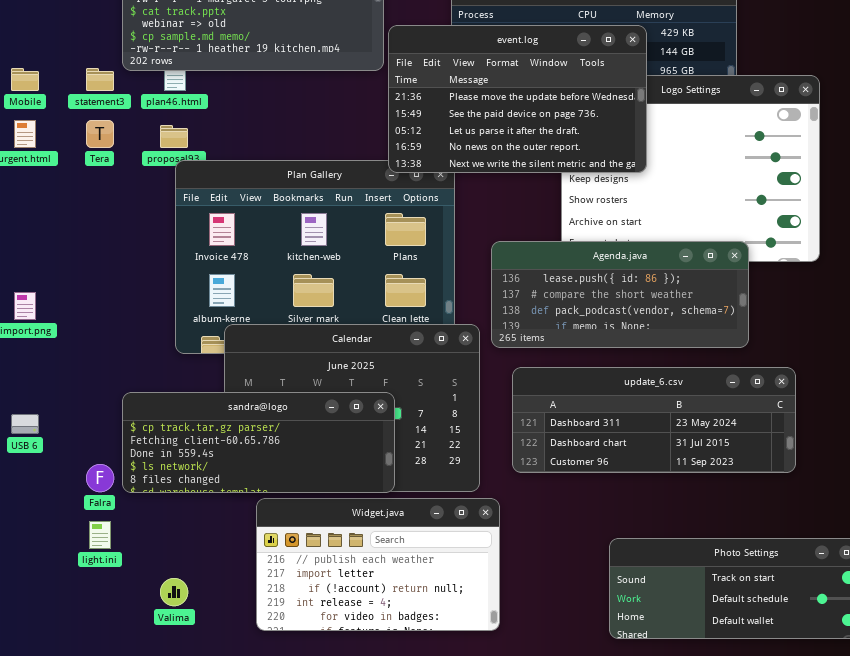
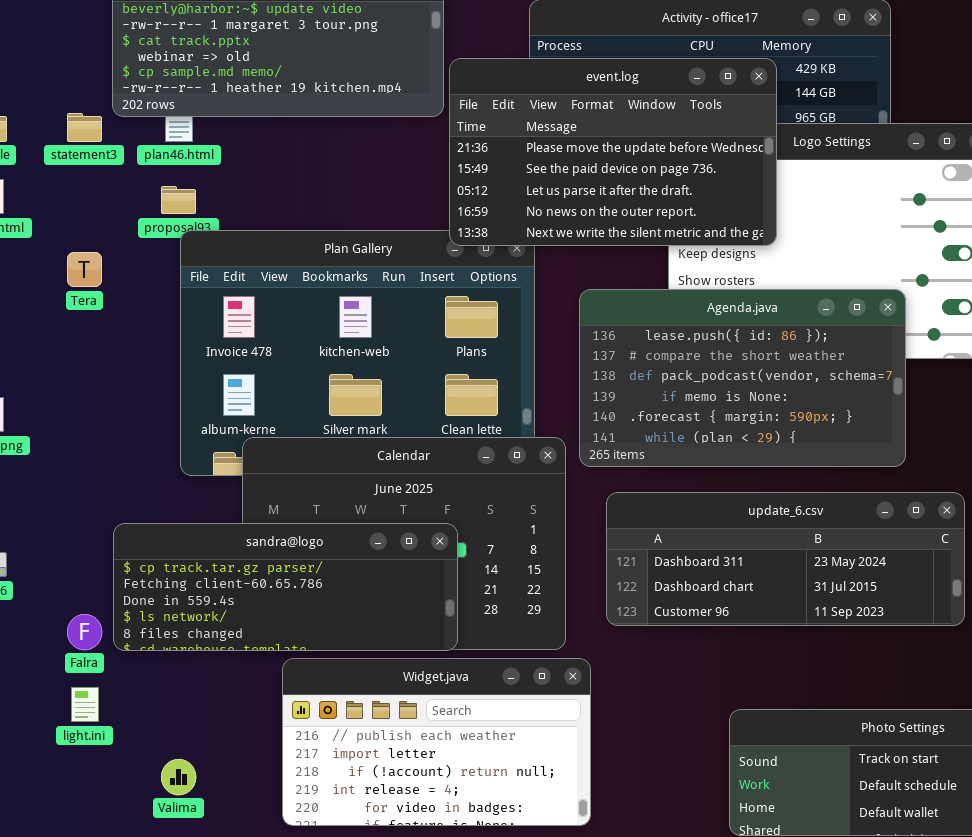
Tera: [86,120,114,148] -> [67,252,102,287], moved
Agenda.java: [491,241,749,348] -> [579,289,906,467], resized

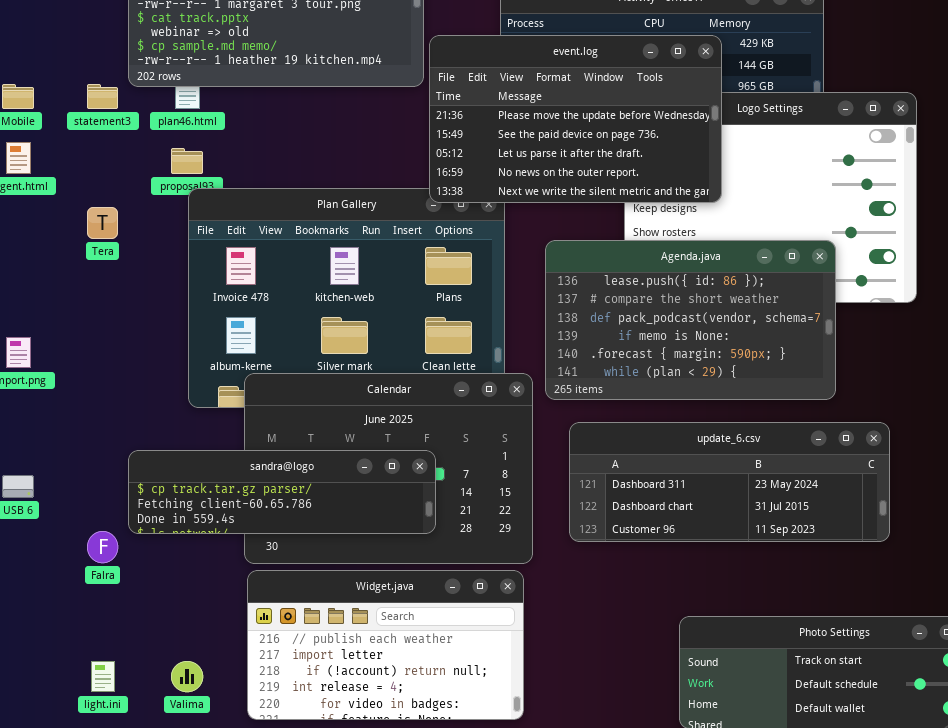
sandra@logo: [113,523,458,651] -> [128,450,436,534], resized
Widget.java: [282,658,591,826] -> [247,570,524,720], moved
light.ini: [71,687,99,722] -> [91,661,115,692], moved

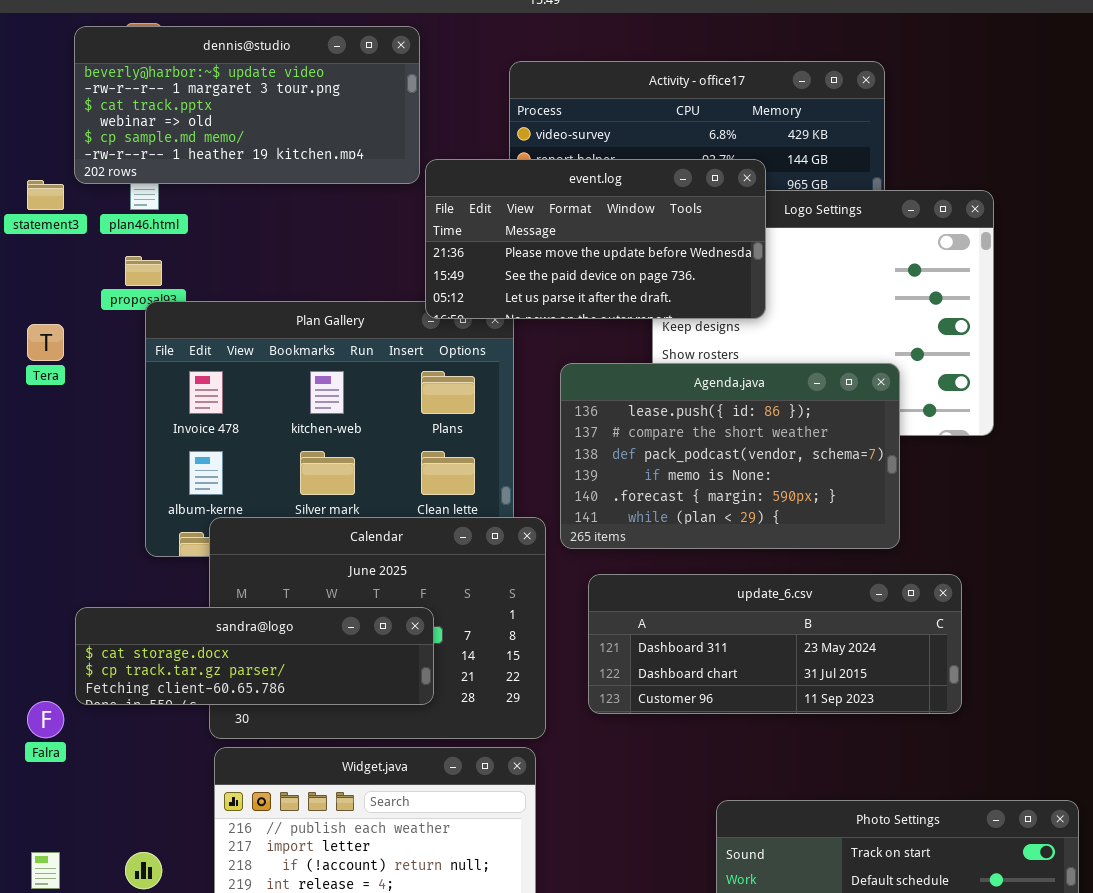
event.log: [429,35,722,203] -> [425,159,766,319], resized
sandra@logo: [128,450,436,534] -> [75,607,434,705], scrolled up 1 row

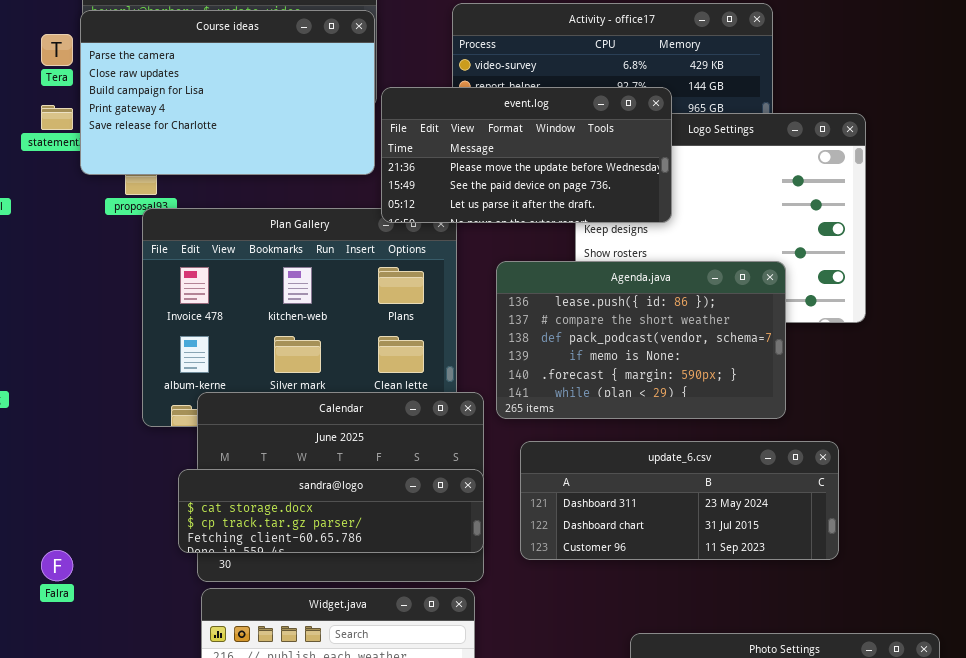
Course ideas: none -> [80,10,375,175], opened
Tera: [27,324,64,361] -> [41,34,73,66], moved
sandra@logo: [75,607,434,705] -> [178,469,484,553], moved

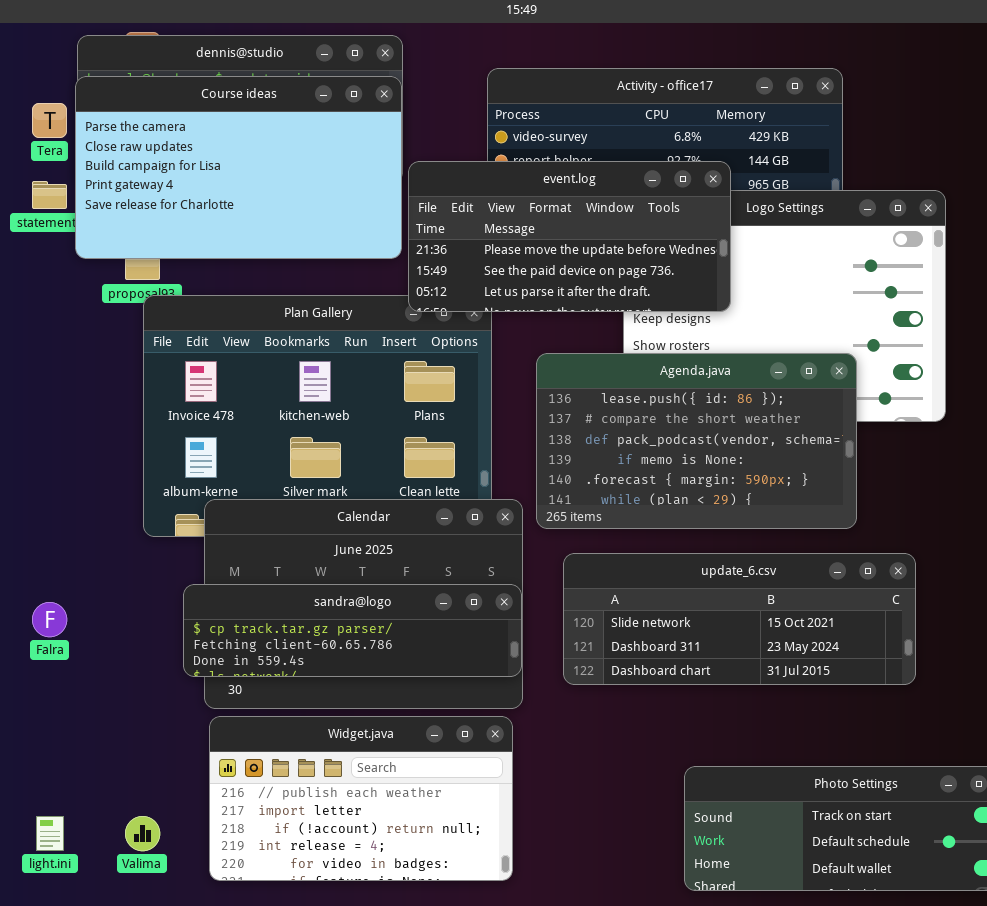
update_6.csv: [520,441,839,560] -> [563,553,916,685], scrolled up 1 row
sandra@logo: [178,469,484,553] -> [183,584,522,677], scrolled down 1 row
Falra: [41,550,73,581] -> [32,602,67,637], moved

